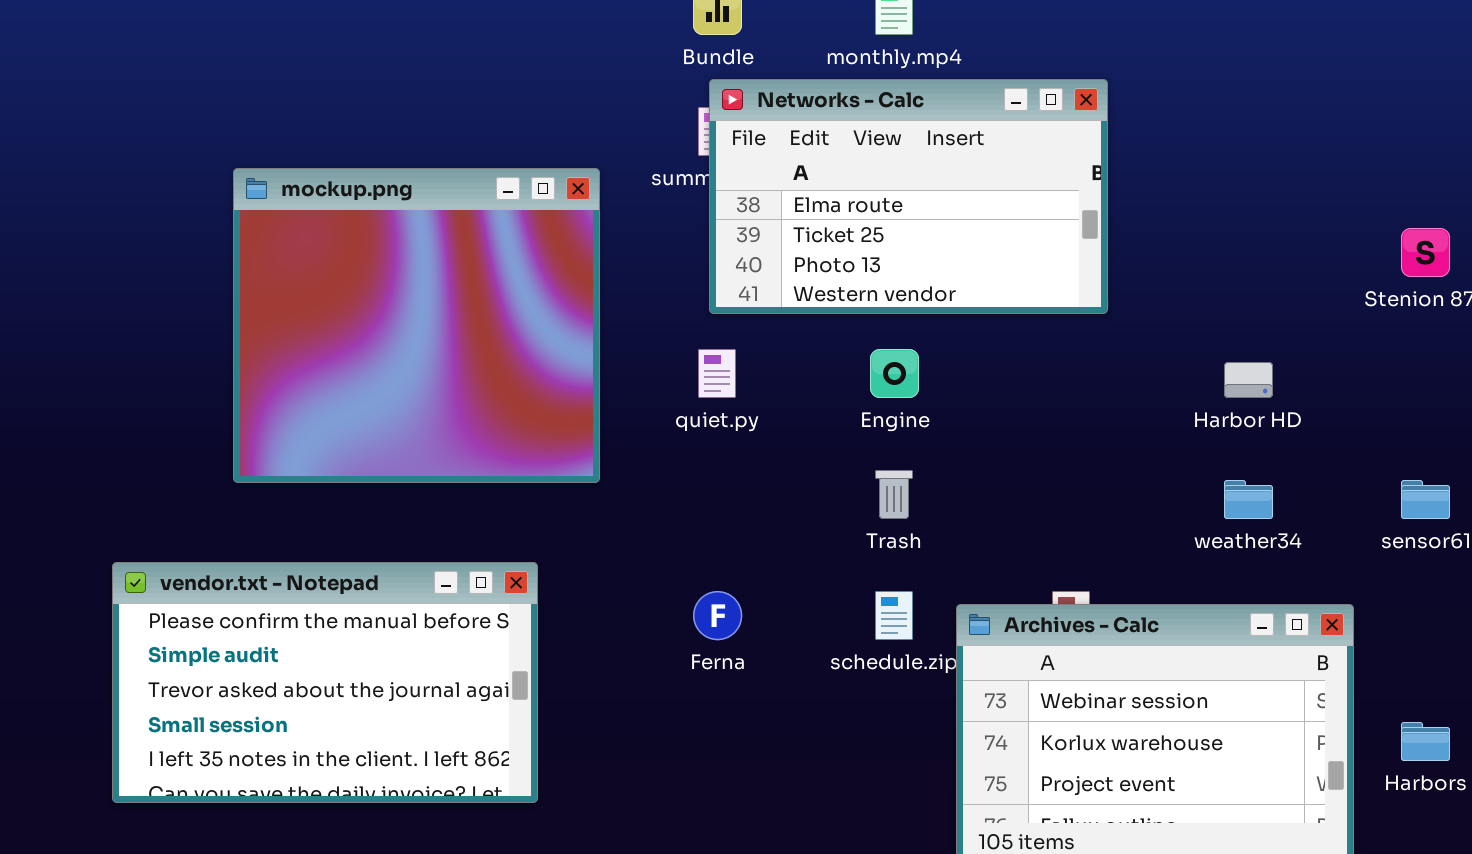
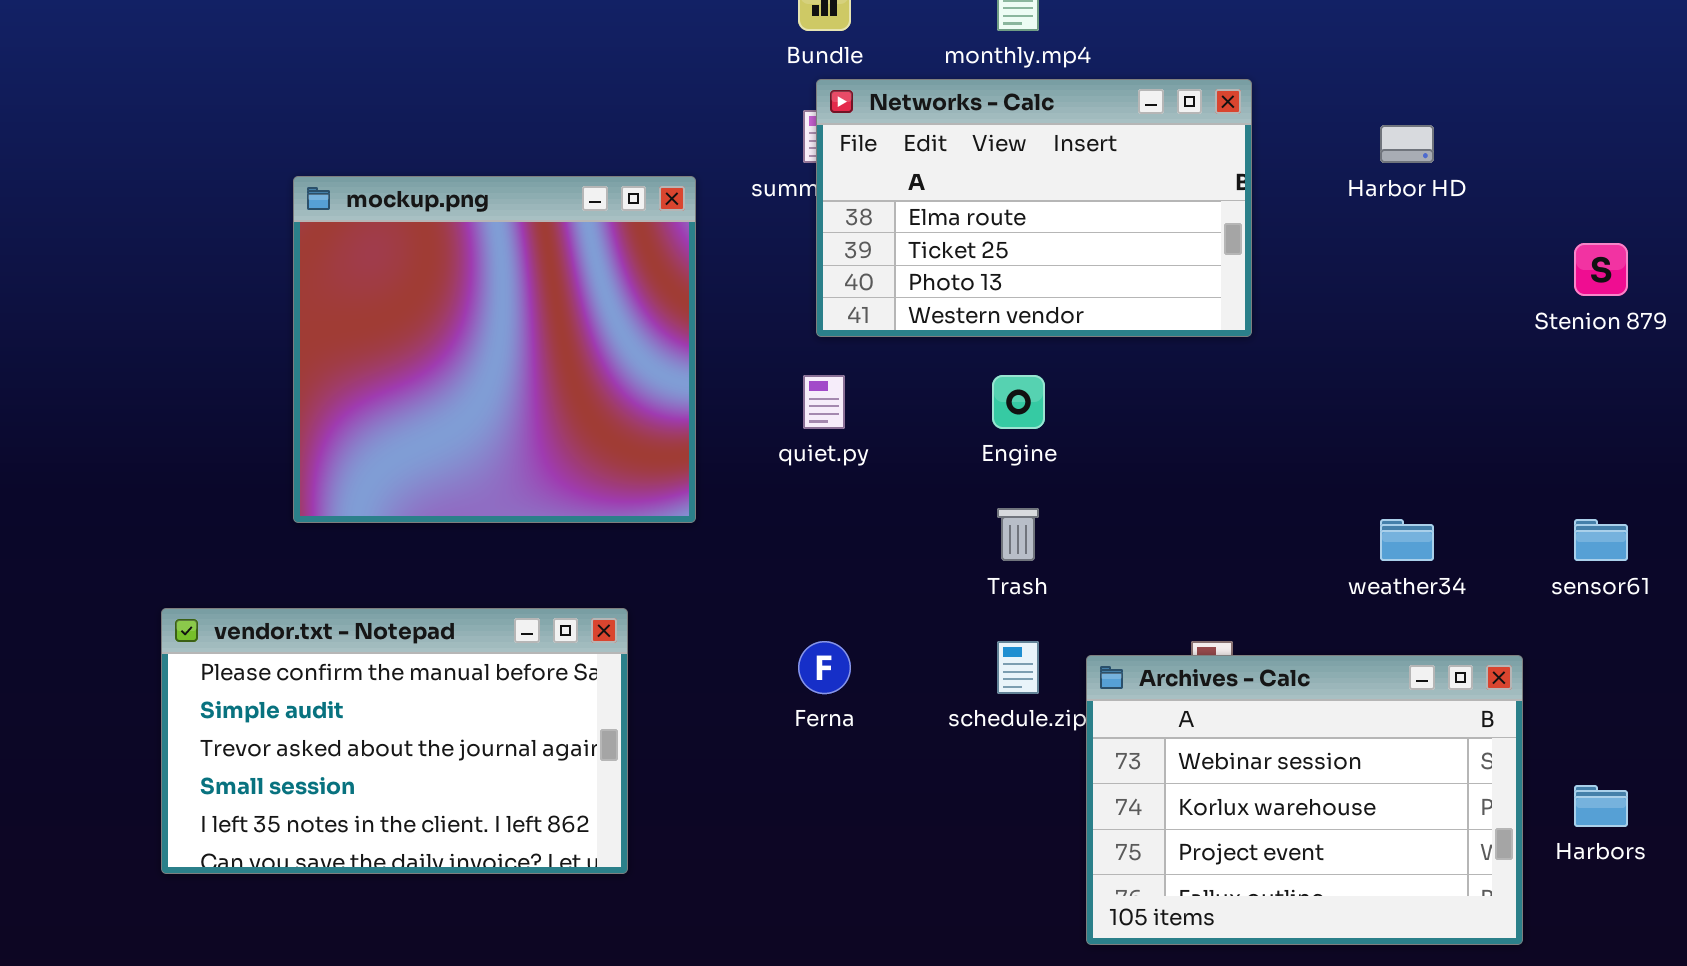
Harbor HD: [1224,362,1273,398] -> [1380,125,1434,163], moved

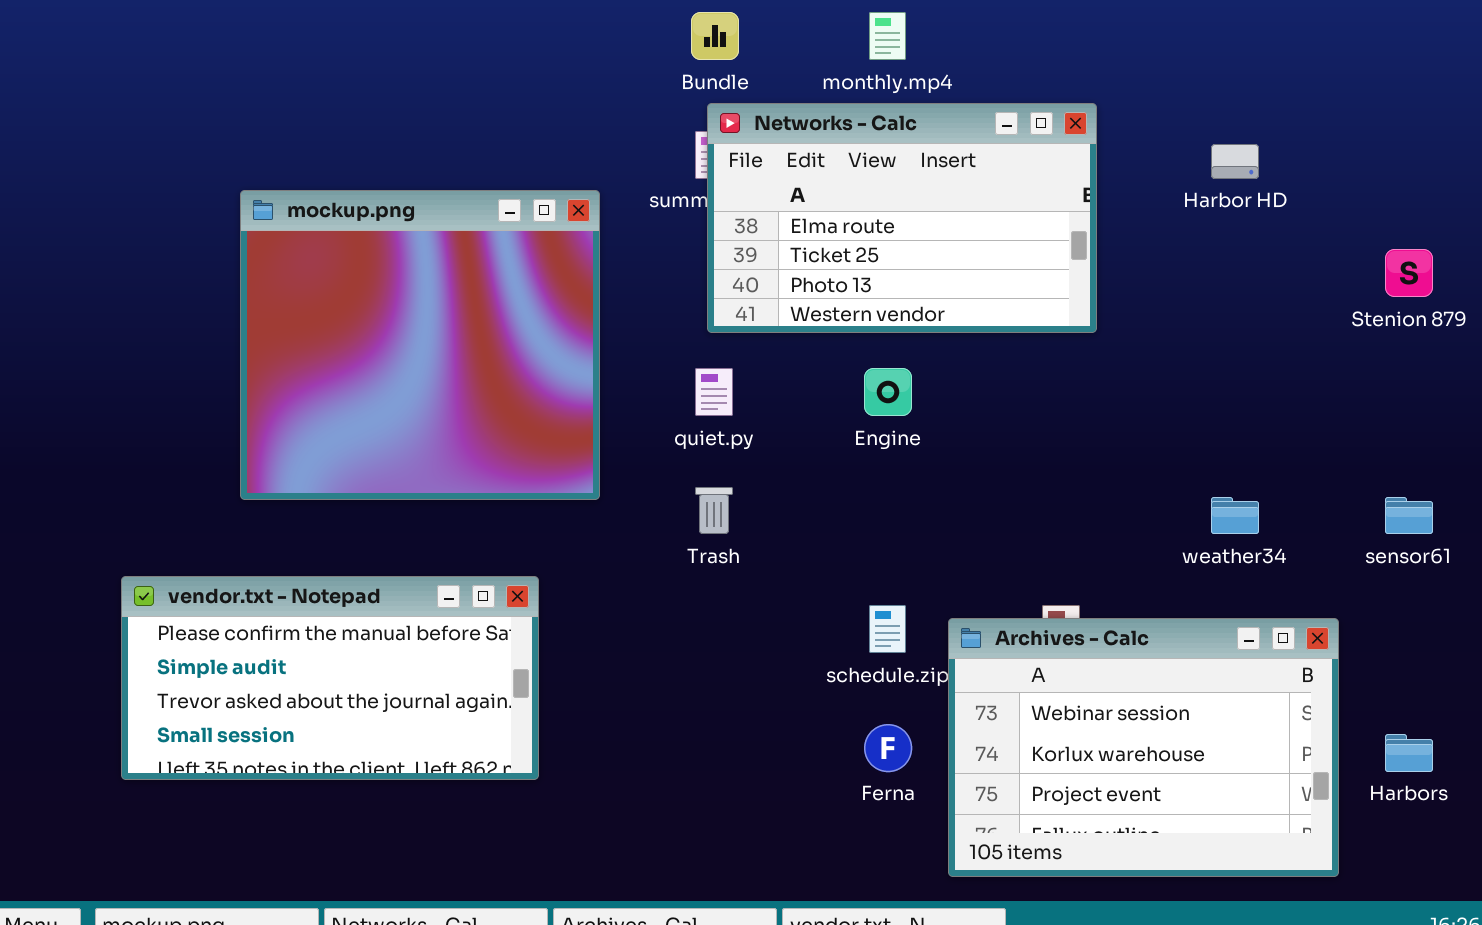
Trash: [997,508,1039,561] -> [695,487,733,534], moved
vendor.txt - Notepad: [161,608,628,874] -> [121,576,539,780], resized
Ferna: [798,641,851,694] -> [864,724,912,772], moved

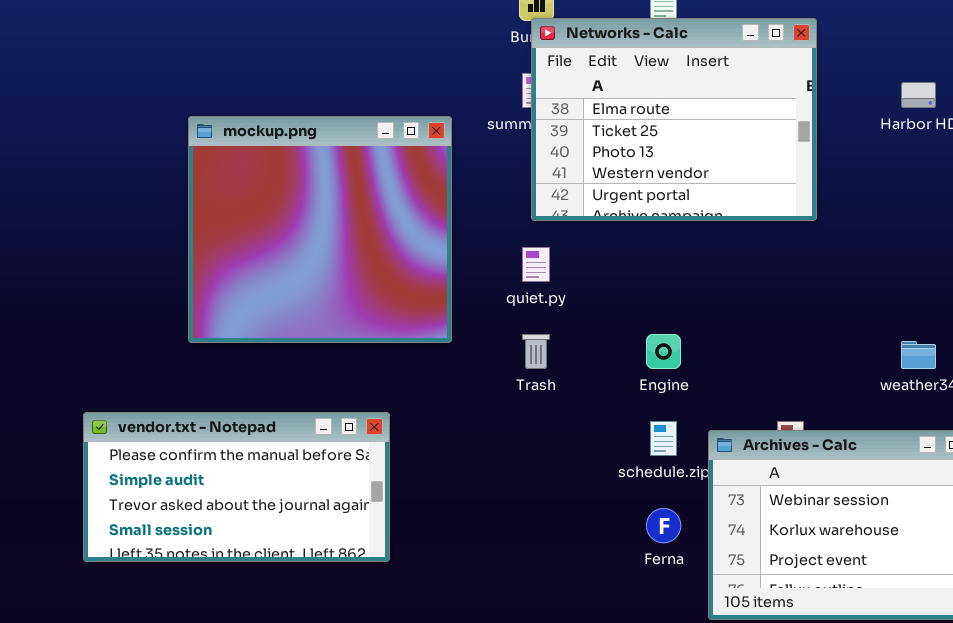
Networks - Calc: [707,103,1097,333] -> [531,18,817,221], resized
Engine: [864,368,912,416] -> [646,334,681,369], moved
vendor.txt - Notepad: [121,576,539,780] -> [83,412,390,562], moved

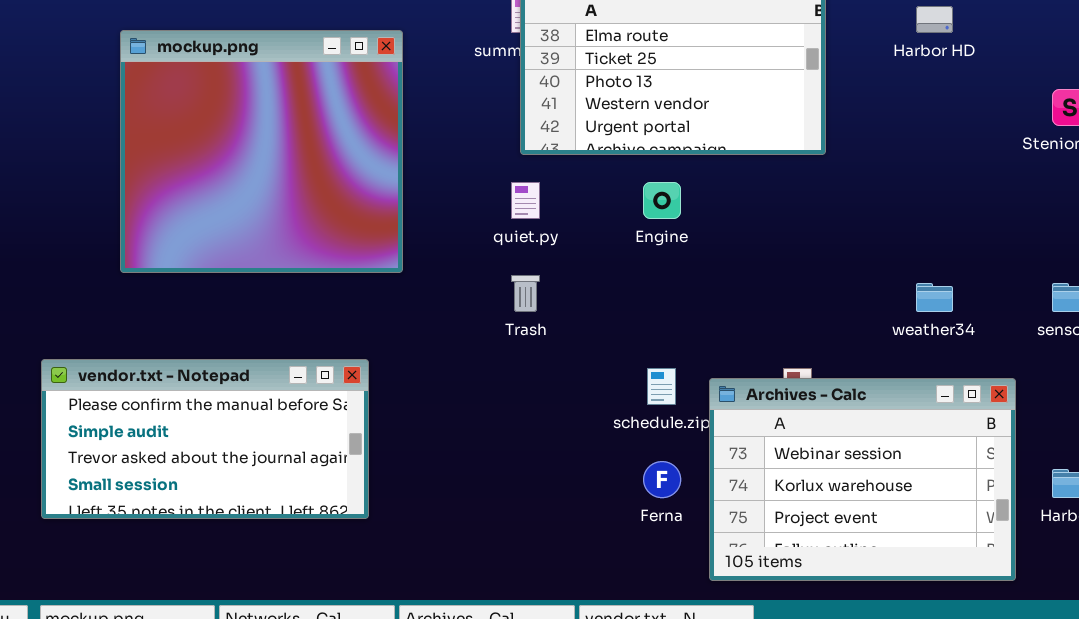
mockup.png: [188,116,452,343] -> [120,30,403,273], moved
Engine: [646,334,681,369] -> [643,182,681,219], moved

